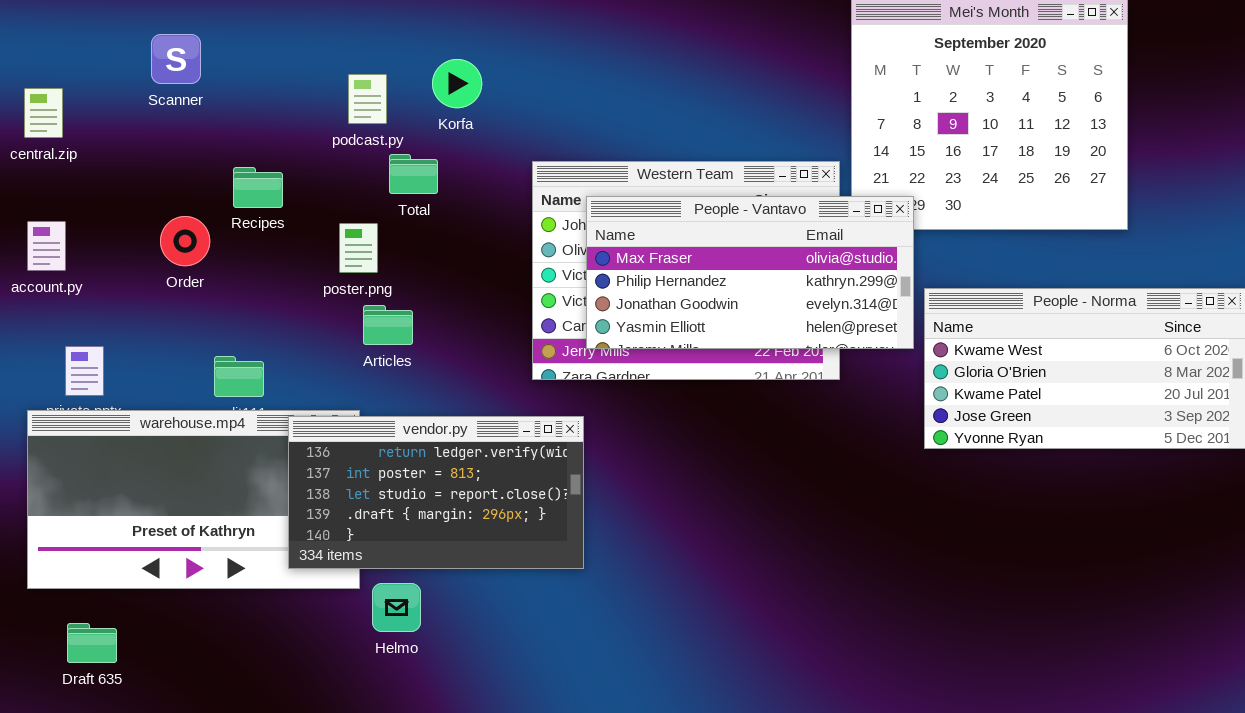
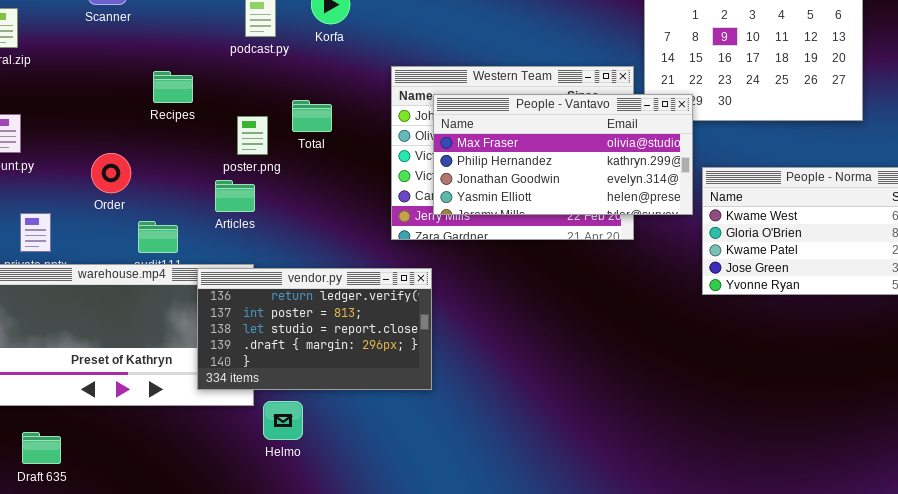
Total: [389,154,438,194] -> [292,100,332,132], moved
Order: [160,216,210,266] -> [91,153,131,193], moved
Articles: [363,305,413,345] -> [215,180,255,212], moved

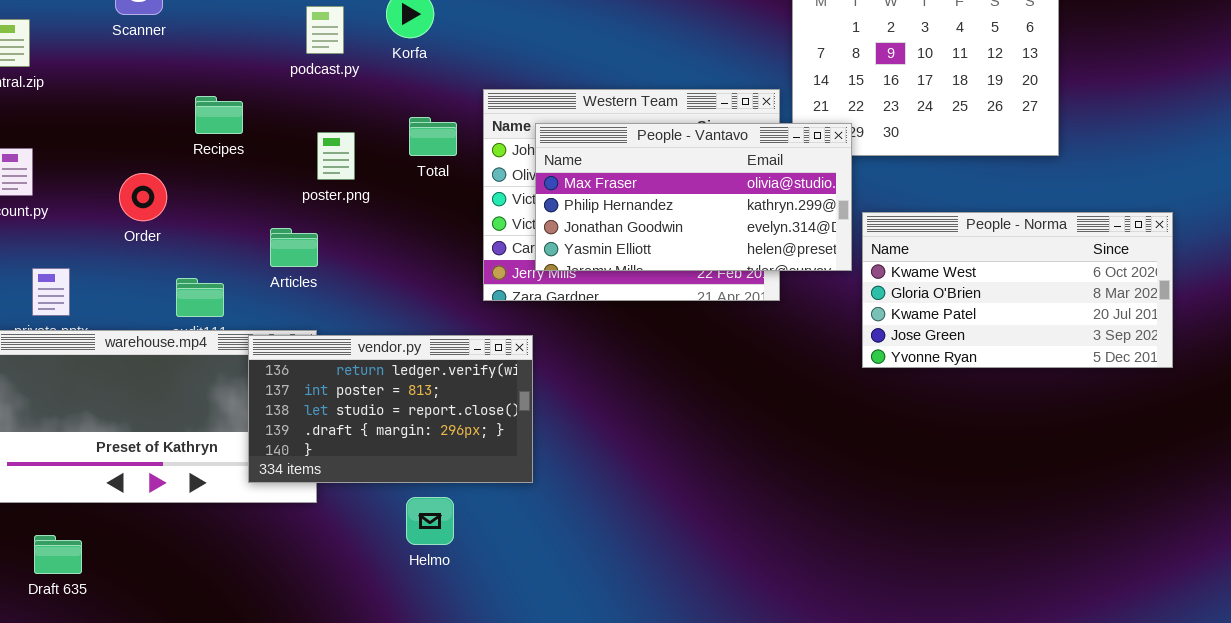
Total: [292,100,332,132] -> [409,117,457,156], moved
poster.png: [237,116,268,155] -> [317,132,355,180], moved
Order: [91,153,131,193] -> [119,173,167,221], moved
Helmo: [263,401,303,440] -> [406,497,454,545], moved

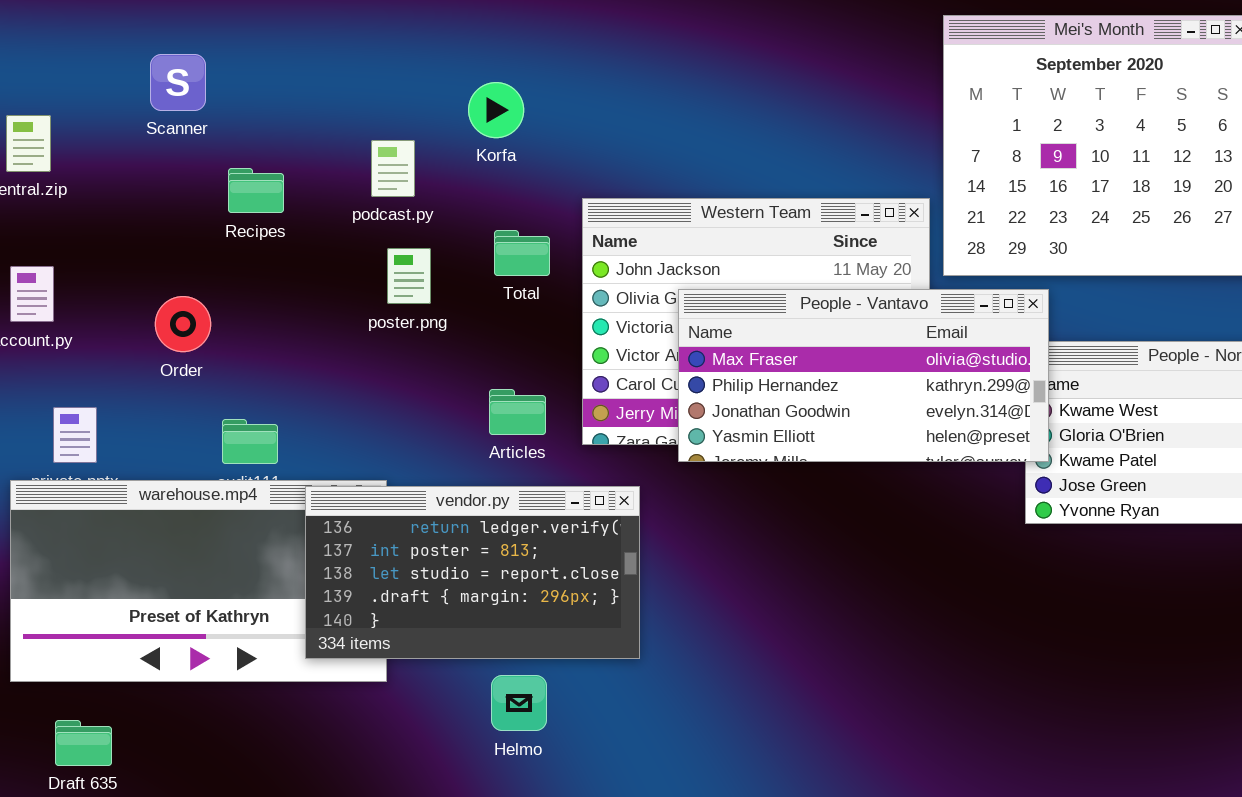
podcast.py: [306,6,344,54] -> [371,140,415,197], moved
Recipes: [195,96,243,134] -> [228,168,284,213], moved
People - Vantavo: [535,123,852,271] -> [678,289,1049,462], moved
Articles: [270,228,318,267] -> [489,389,546,435], moved

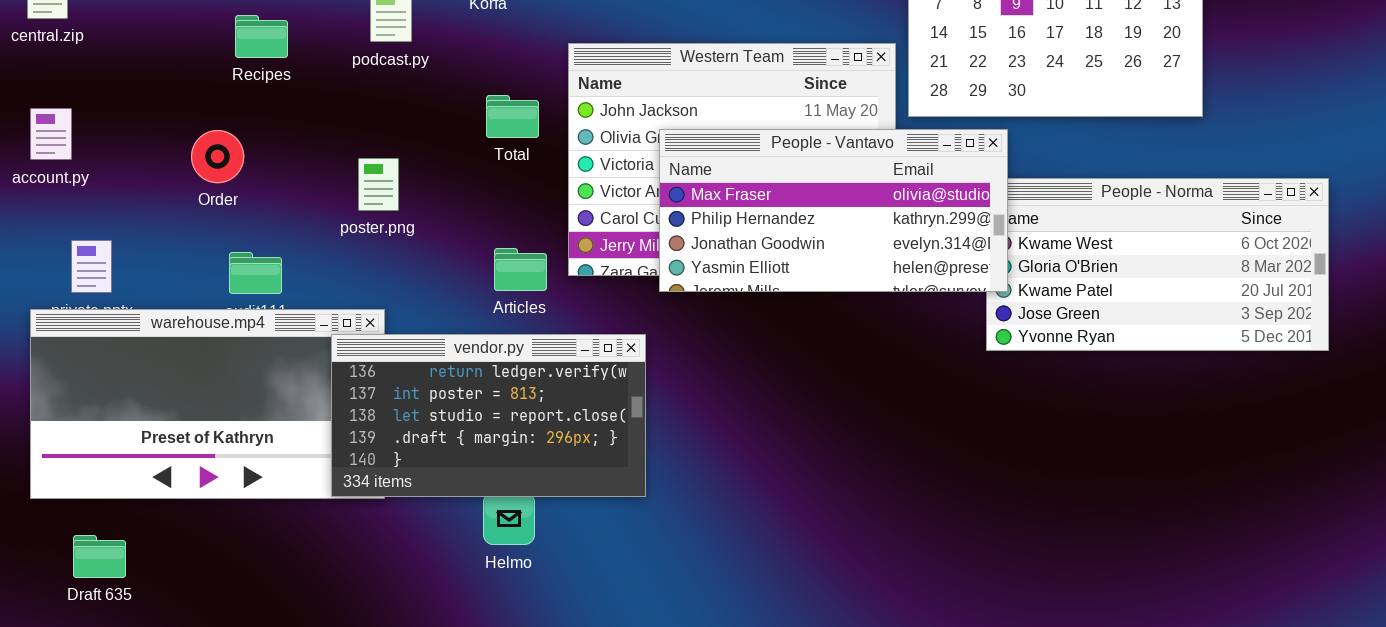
Total: [494,230,550,276] -> [486,95,539,138], moved
poster.png: [387,248,431,304] -> [358,158,399,211], moved
Order: [155,296,211,352] -> [191,130,244,183], moved
Articles: [489,389,546,435] -> [494,248,547,291], moved
vendor.py: [305,486,640,659] -> [331,334,646,497], moved

